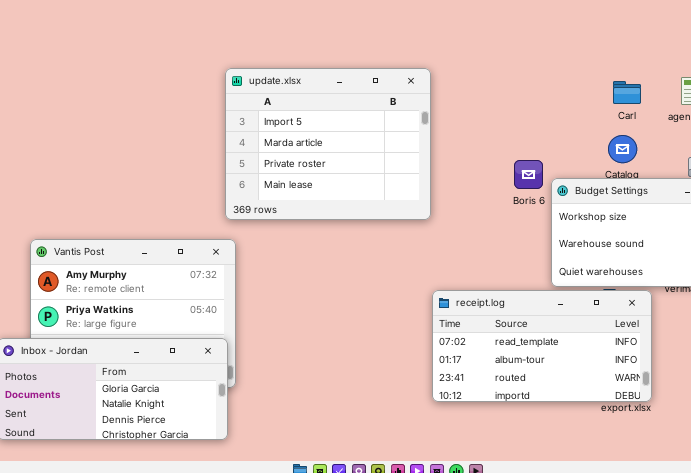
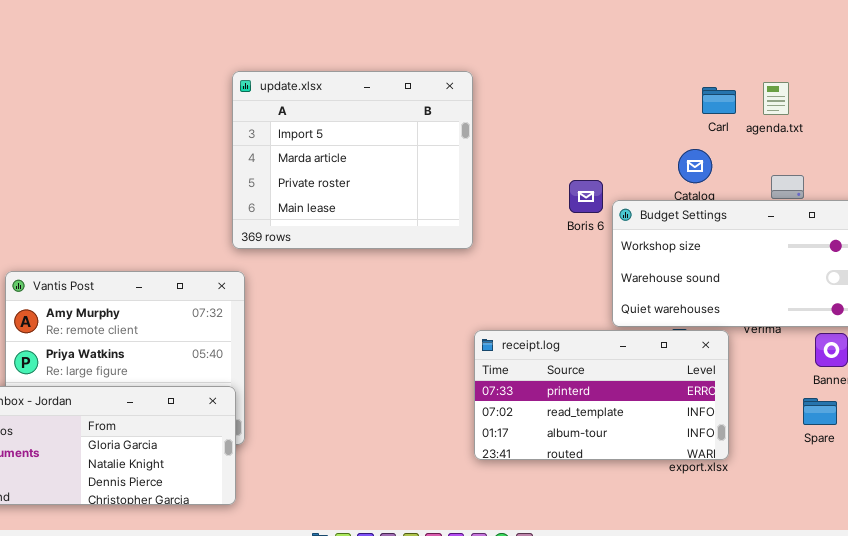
Carl: [613,81,641,104] -> [702,87,736,114], moved
receipt.log: [432,290,652,402] -> [474,330,729,460], scrolled up 1 row

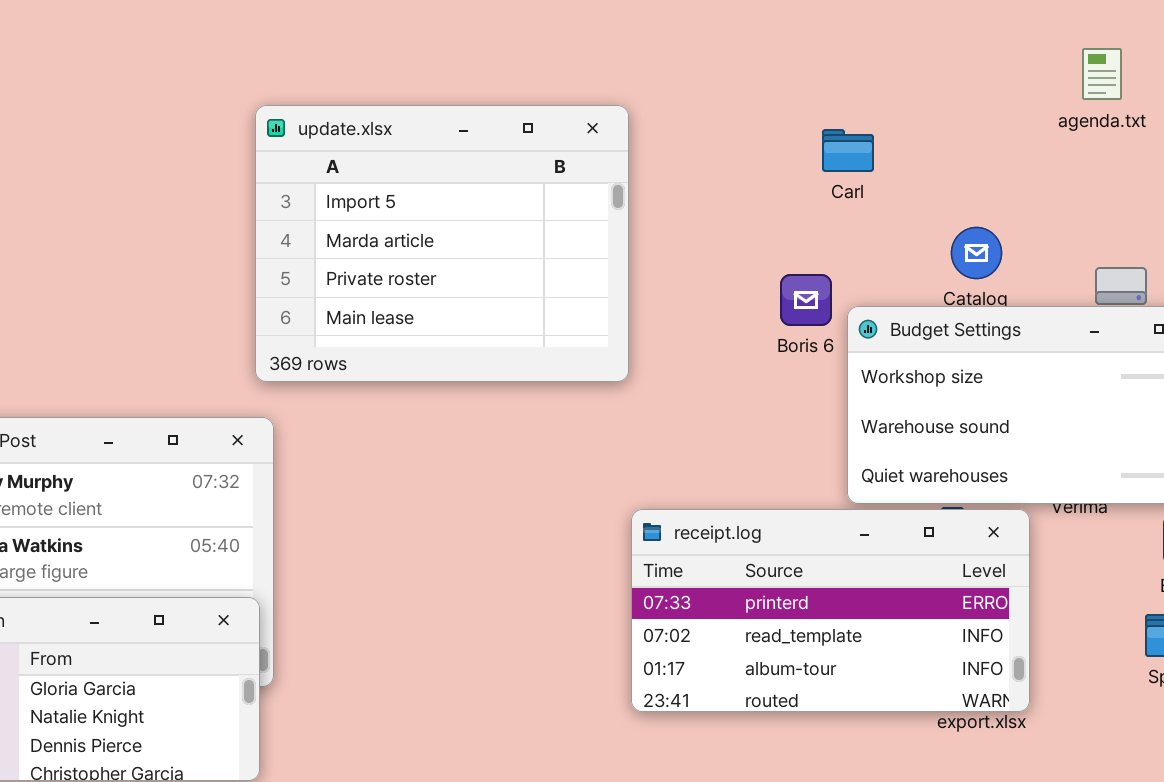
agenda.txt: [763,82,789,115] -> [1082,48,1122,100], moved
Carl: [702,87,736,114] -> [822,129,874,172], moved

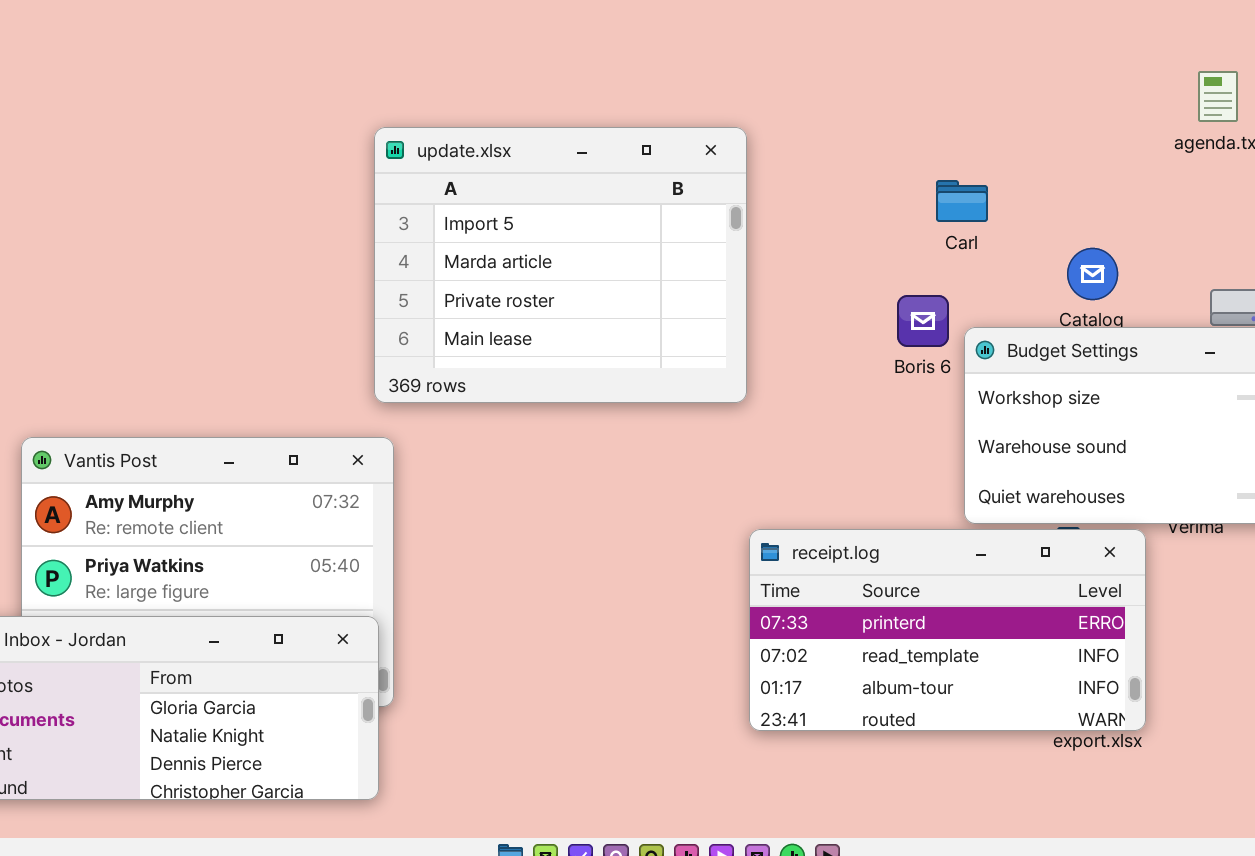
Carl: [822,129,874,172] -> [936,180,988,222], moved

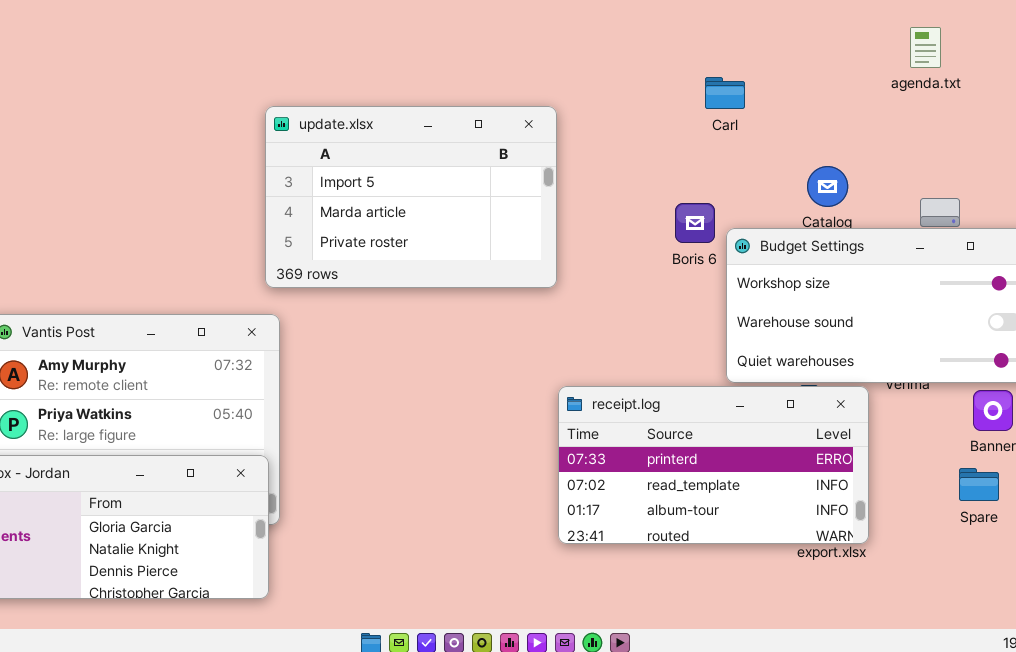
update.xlsx: [374,127,747,403] -> [265,106,557,288], resized
Carl: [936,180,988,222] -> [705,77,745,109], moved

